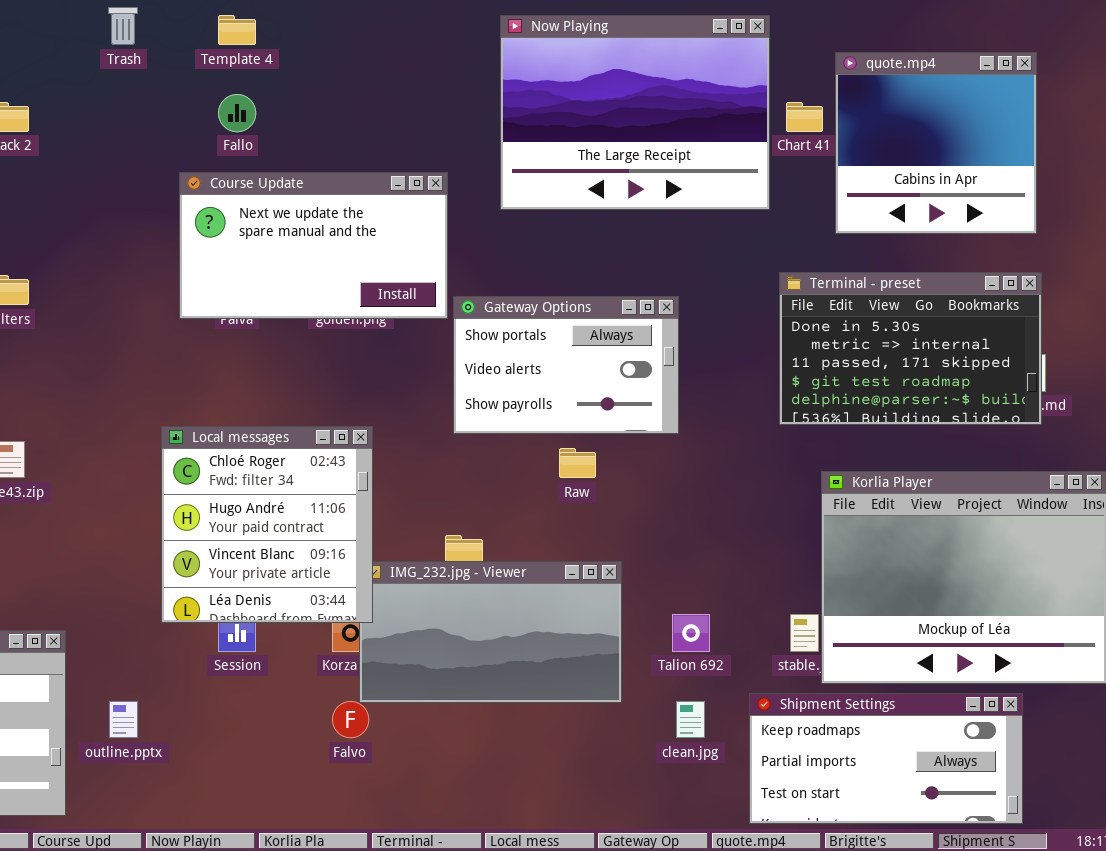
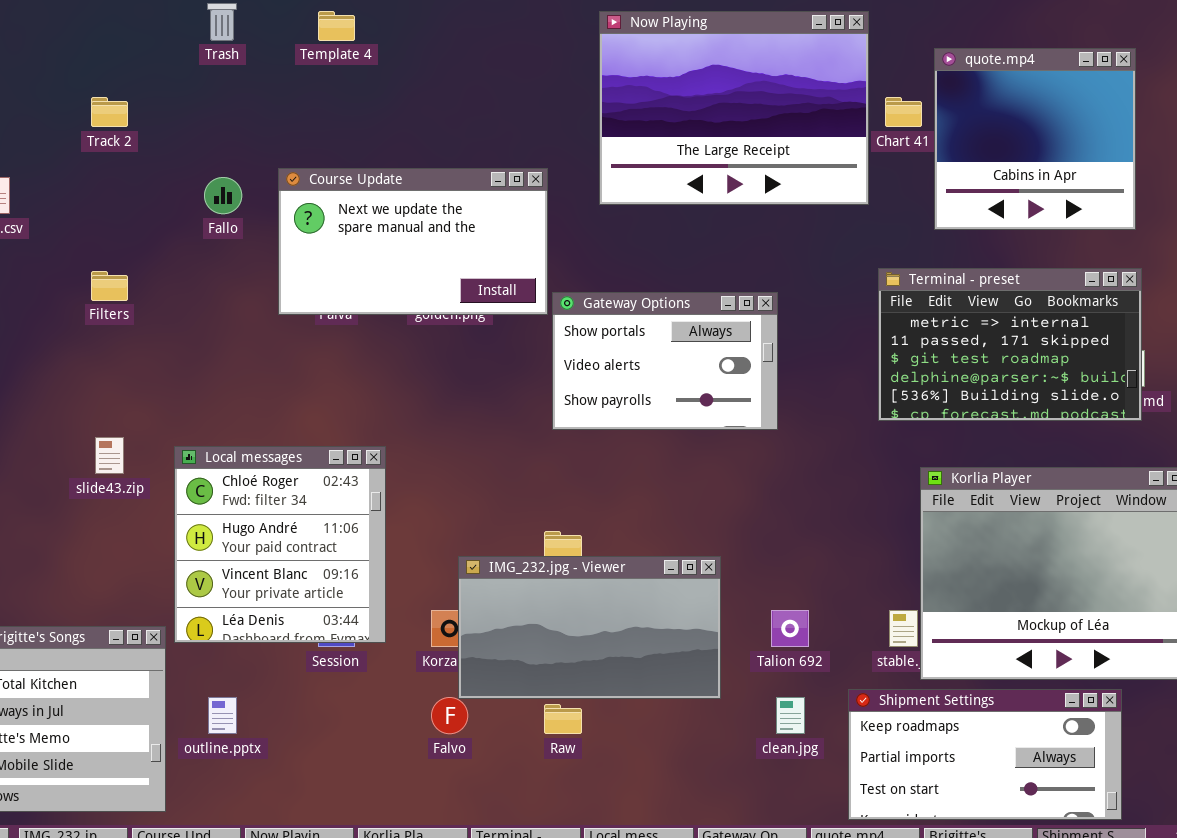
Fallo: [218,94,256,132] -> [204,177,242,214], moved
Terminal - preset: [779,272,1042,425] -> [878,268,1142,421], scrolled down 1 row
Local messages: [161,426,373,623] -> [174,446,386,643], moved
Raw: [559,448,596,478] -> [544,704,582,734], moved

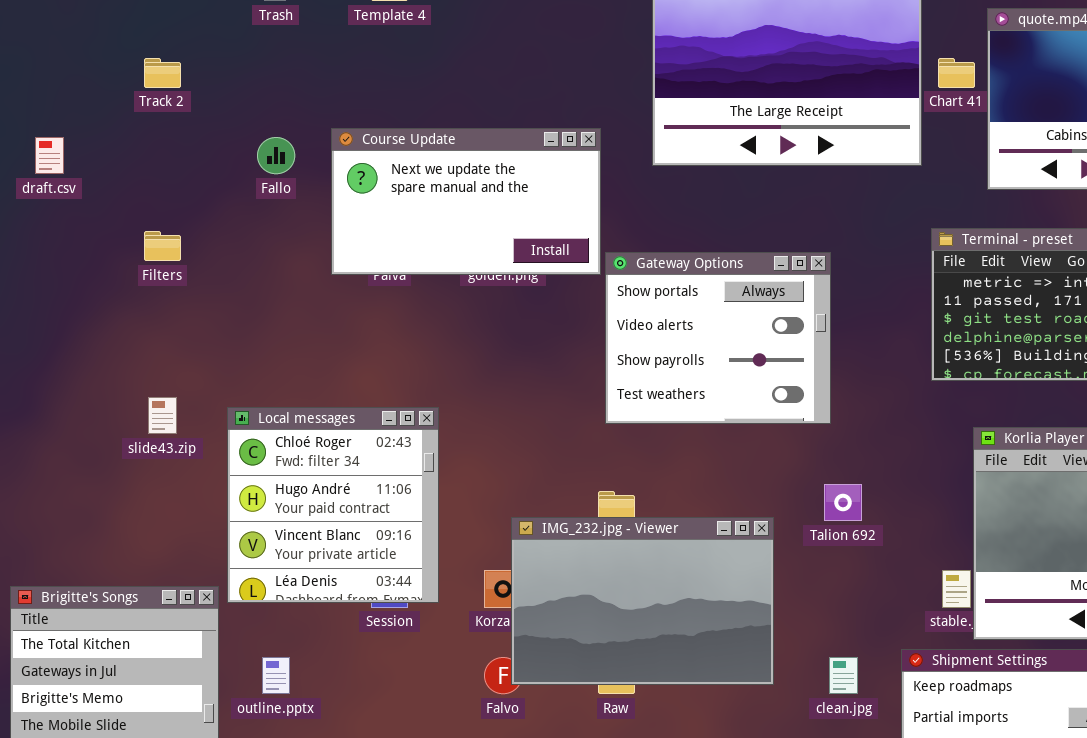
Gateway Options: [552,292,778,430] -> [605,252,831,424], resized
IMG_232.jpg - Viewer: [458,556,721,699] -> [511,517,774,685], resized
Talion 692: [771,610,809,647] -> [824,484,862,521], moved

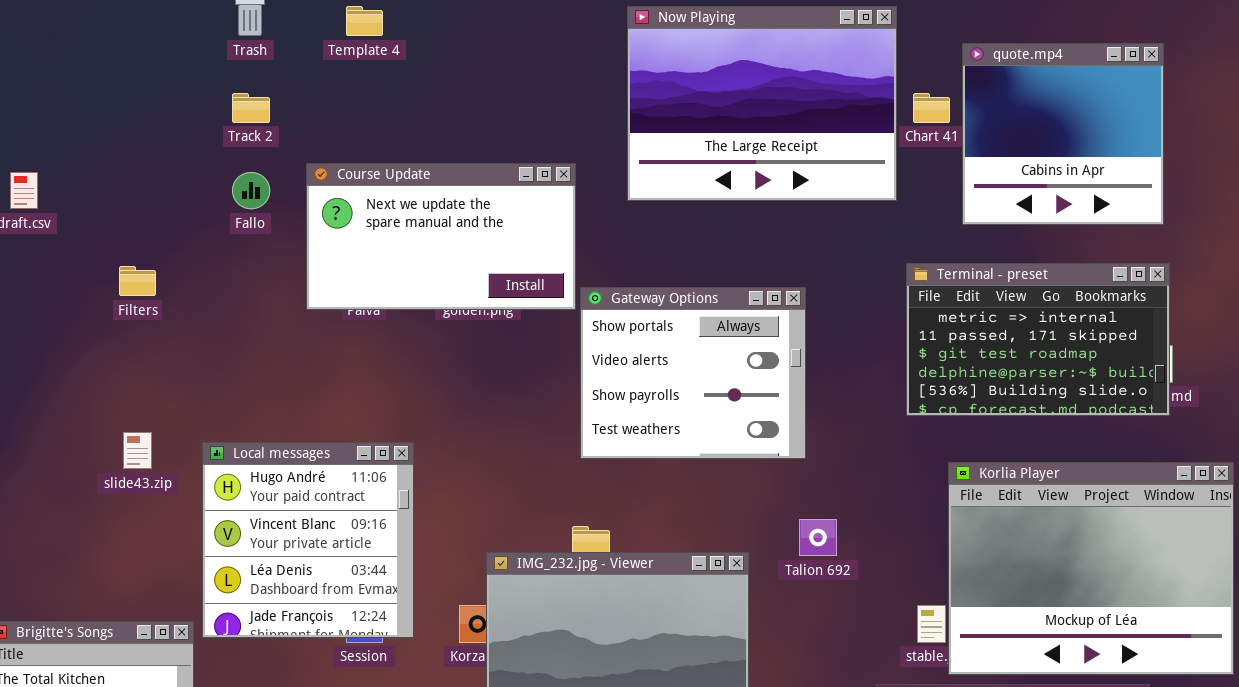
Track 2: [144,58,181,88] -> [232,93,270,123], moved
Local messages: [227,407,439,603] -> [202,442,414,638], scrolled down 1 row

